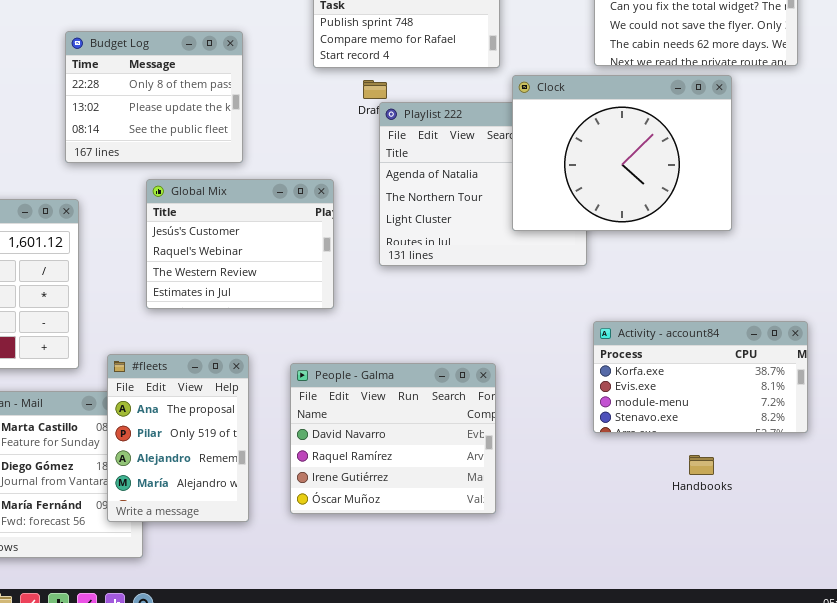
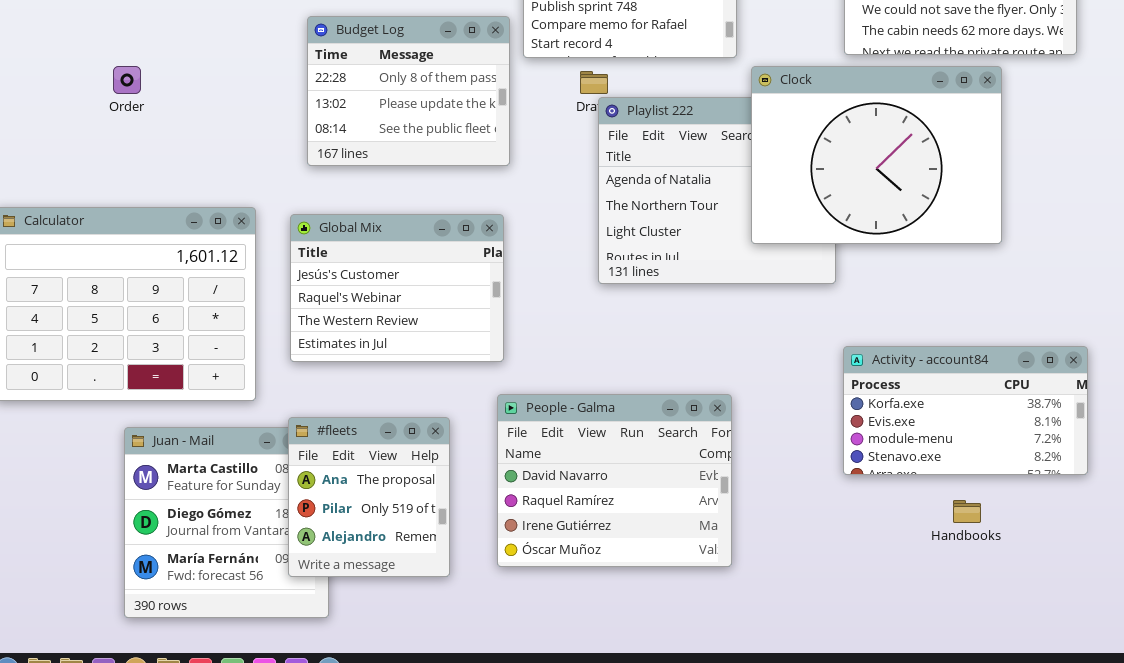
Budget Log: [65,31,243,163] -> [307,16,510,166], moved
Global Mix: [146,179,334,309] -> [290,214,504,362], moved
#fleets: [107,354,249,522] -> [288,417,450,577], resized

